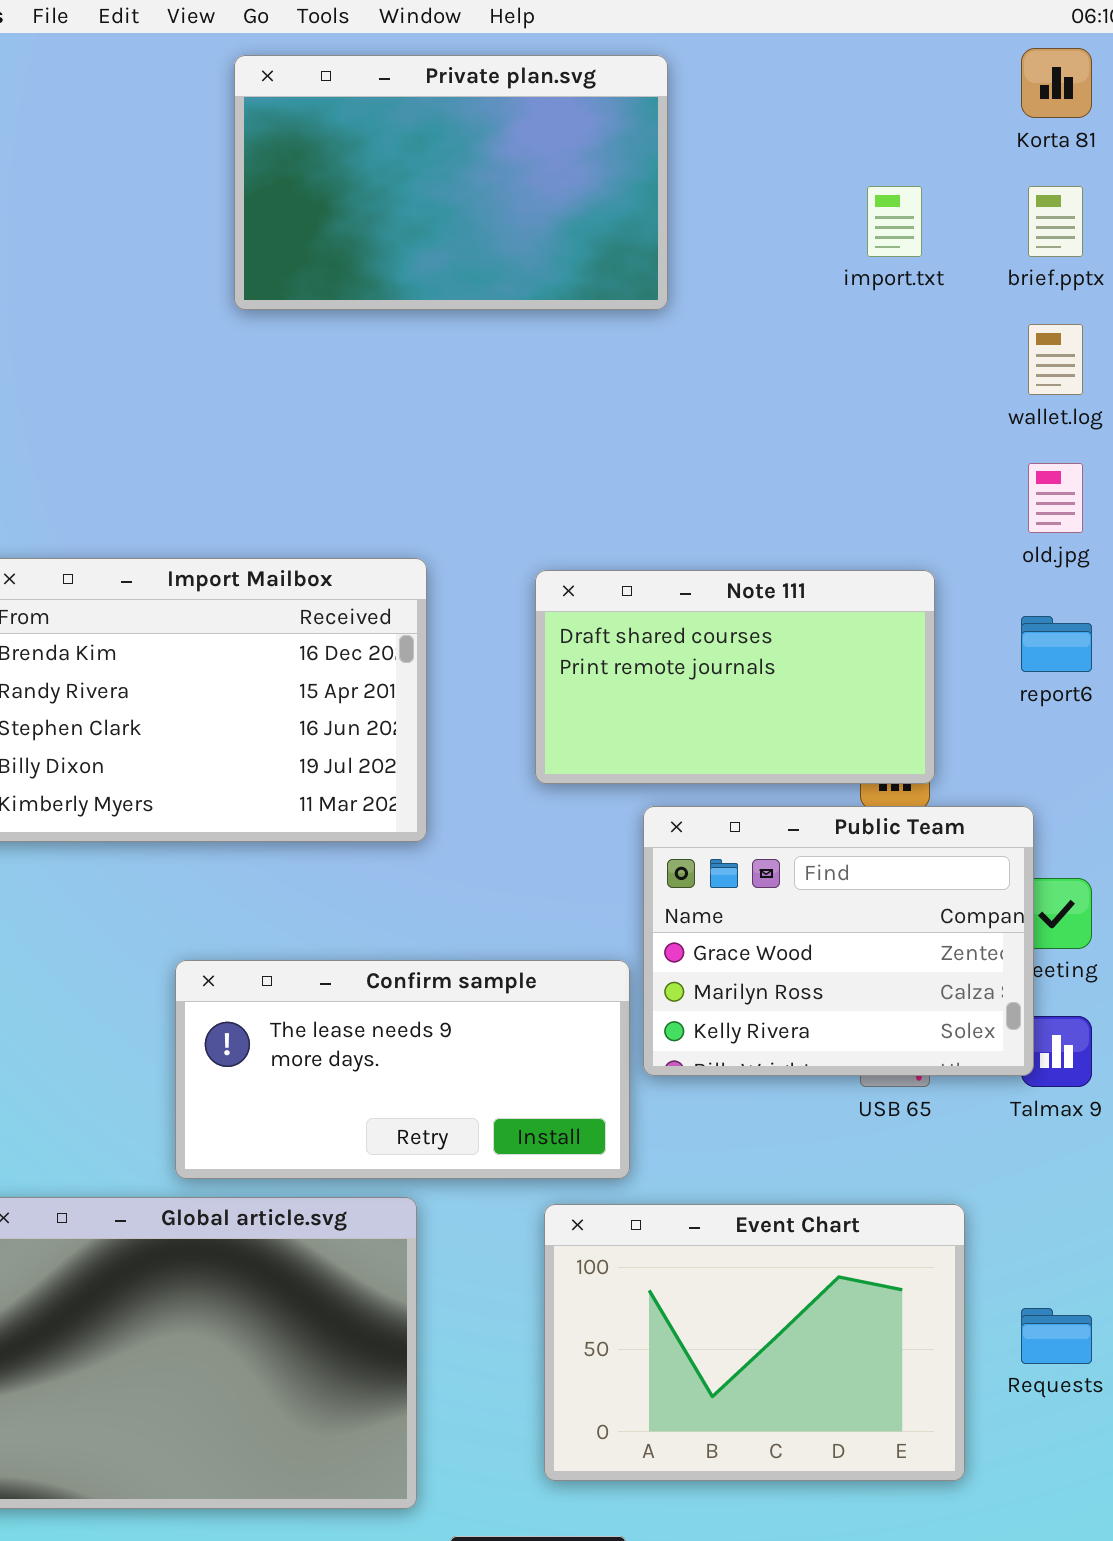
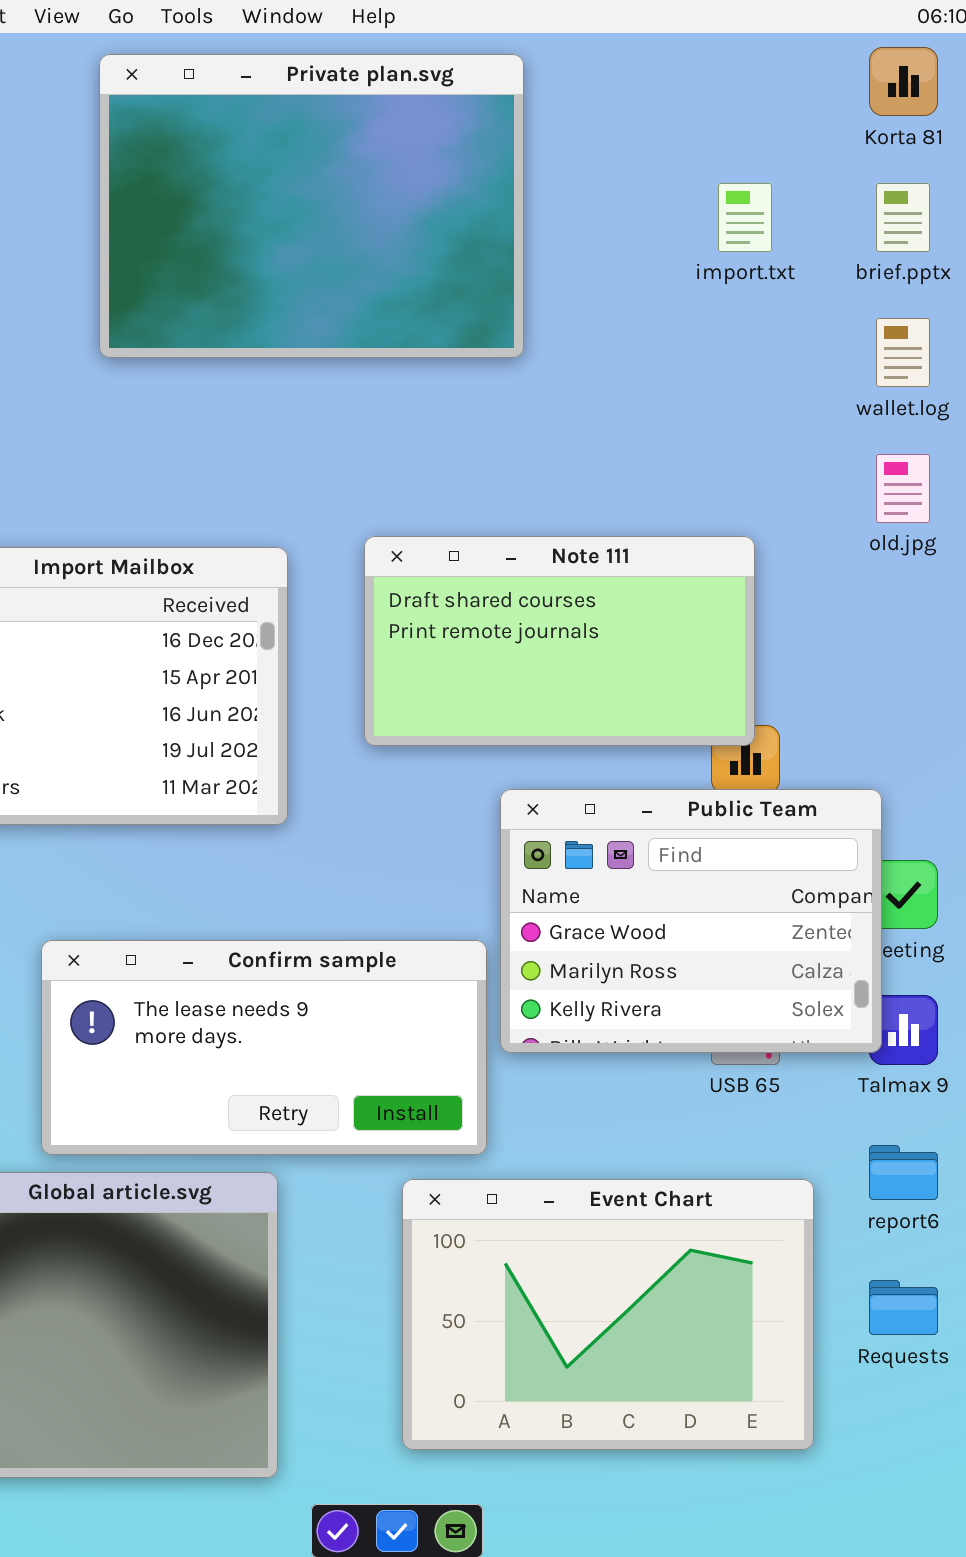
Private plan.svg: [234,55,668,310] -> [99,54,524,358], resized
Note 111: [535,570,935,784] -> [364,536,755,746], moved
report6: [1021,616,1092,672] -> [869,1145,938,1200], moved

